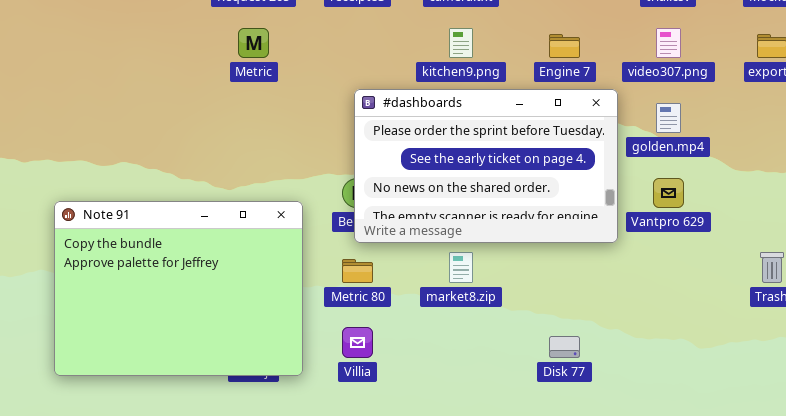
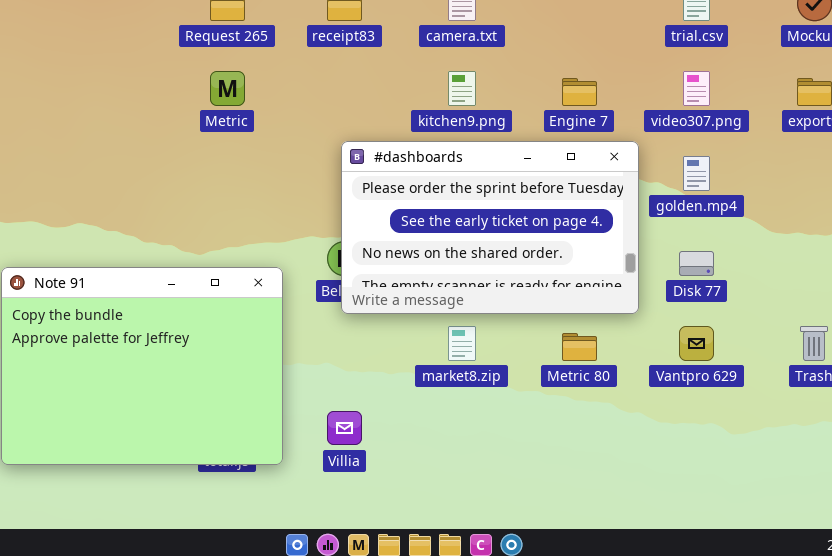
Vantpro 629: [653,178,684,208] -> [679,326,714,361], moved
Metric 80: [342,259,373,283] -> [562,333,597,361], moved
Disk 77: [549,336,580,358] -> [679,251,714,276], moved

